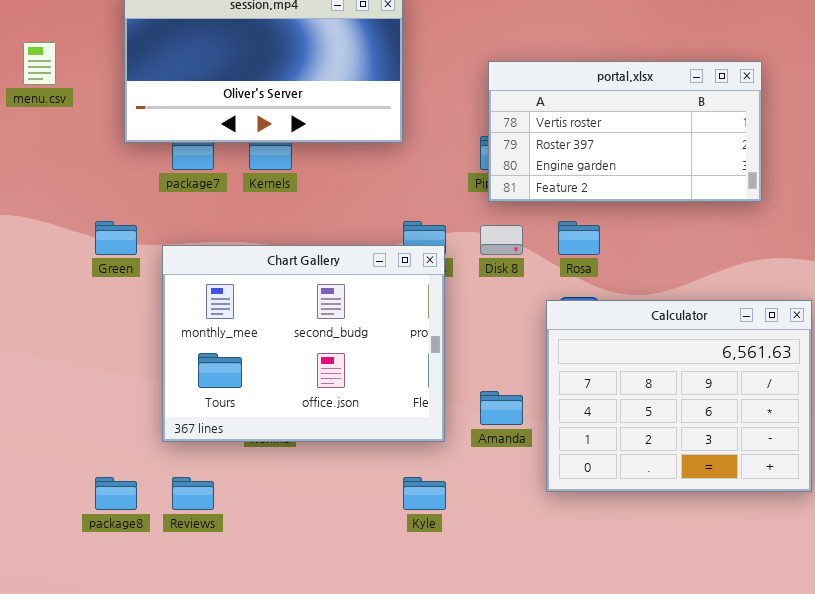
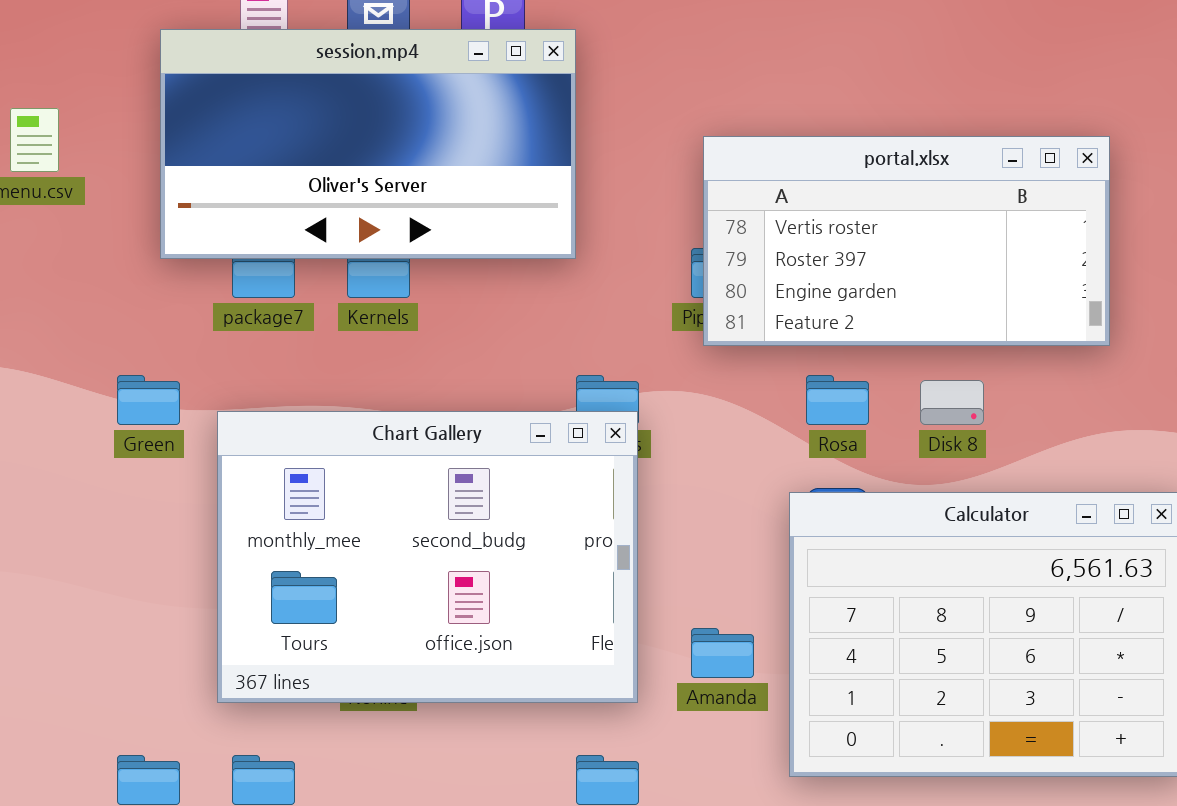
Disk 8: [480,225,523,255] -> [920,380,984,425], moved

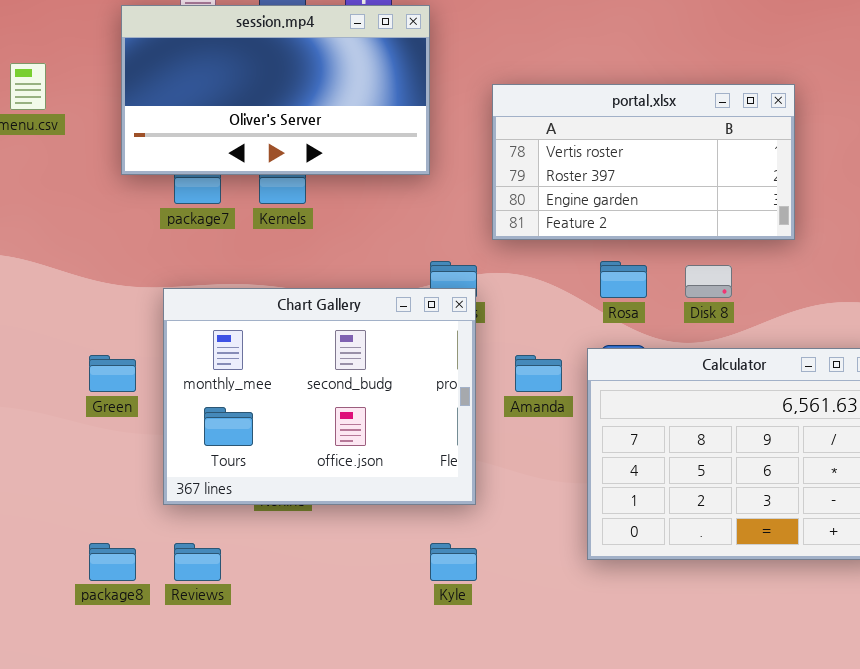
portal.xlsx: [703,136,1110,346] -> [492,84,795,240], moved
Green: [117,375,180,425] -> [89,355,136,392], moved
Amanda: [691,628,754,678] -> [515,355,562,392], moved

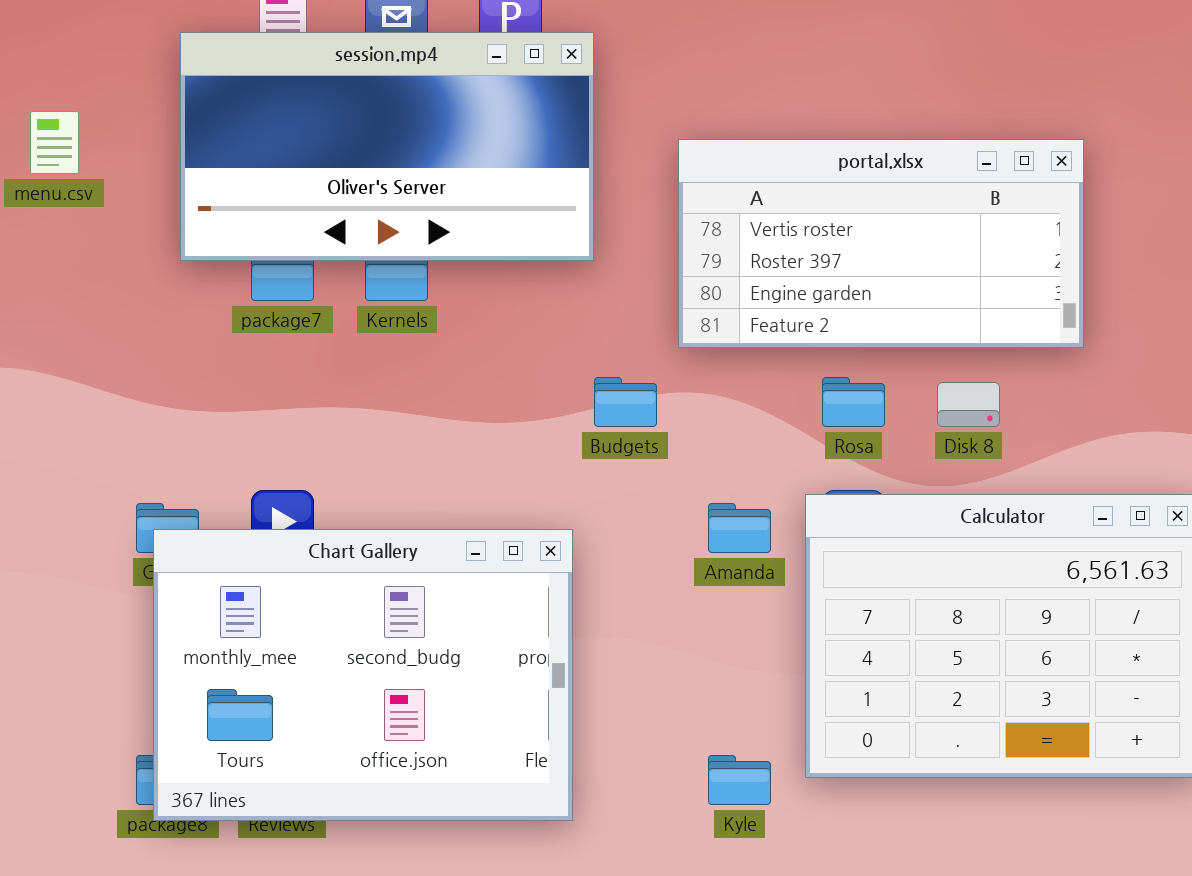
Chart Gallery: [163,288,476,505] -> [153,529,573,821], moved
Kyle: [430,543,477,581] -> [708,755,771,805], moved

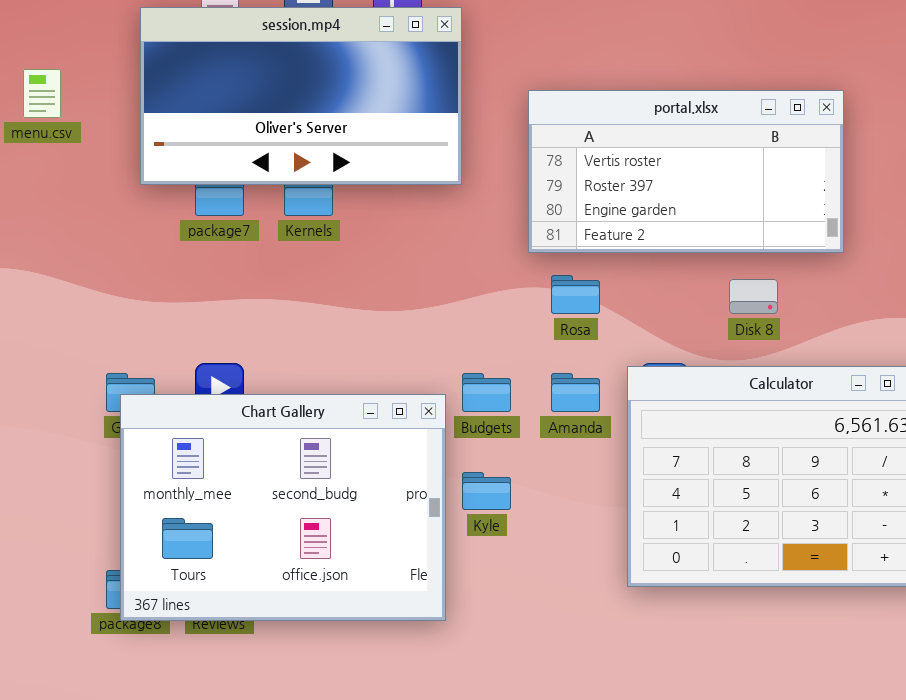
Budgets: [594,377,657,427] -> [462,373,511,412], moved
Rosa: [822,377,885,427] -> [551,275,600,314], moved
Kyle: [708,755,771,805] -> [462,472,511,510], moved

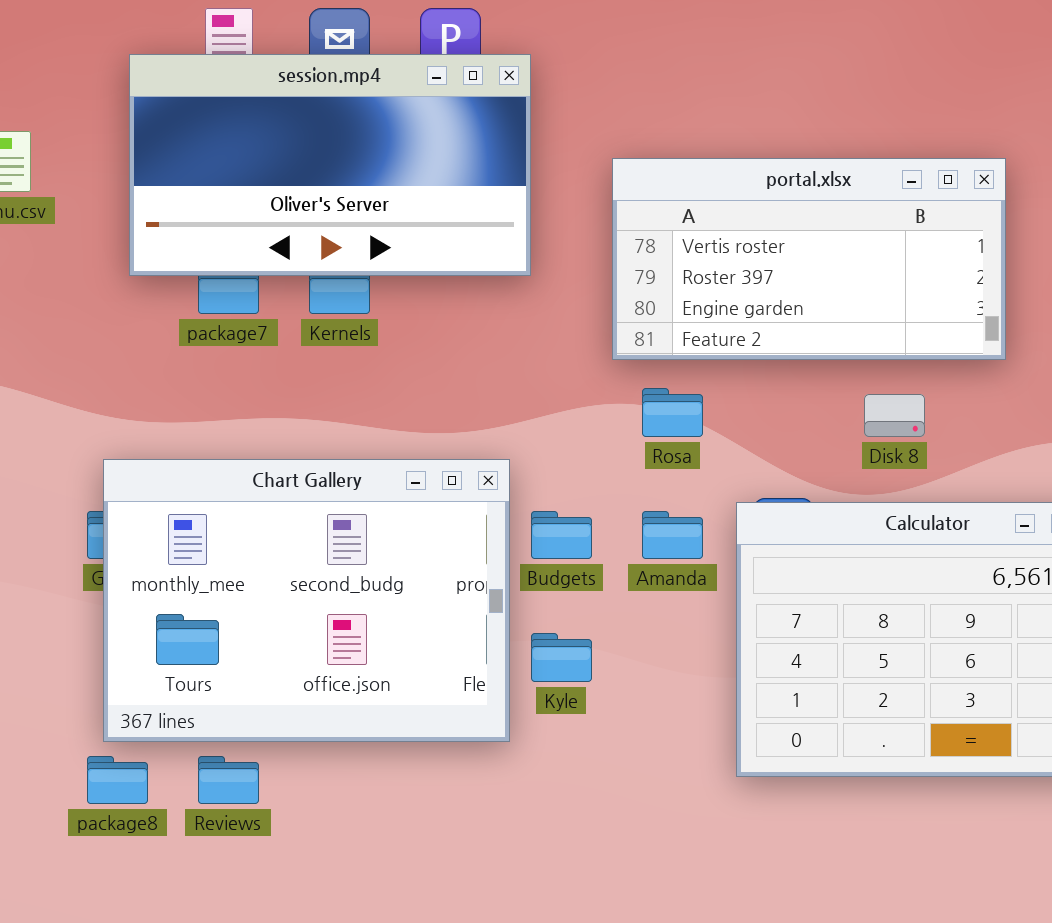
Chart Gallery: [120,394,446,621] -> [103,459,510,742], moved

